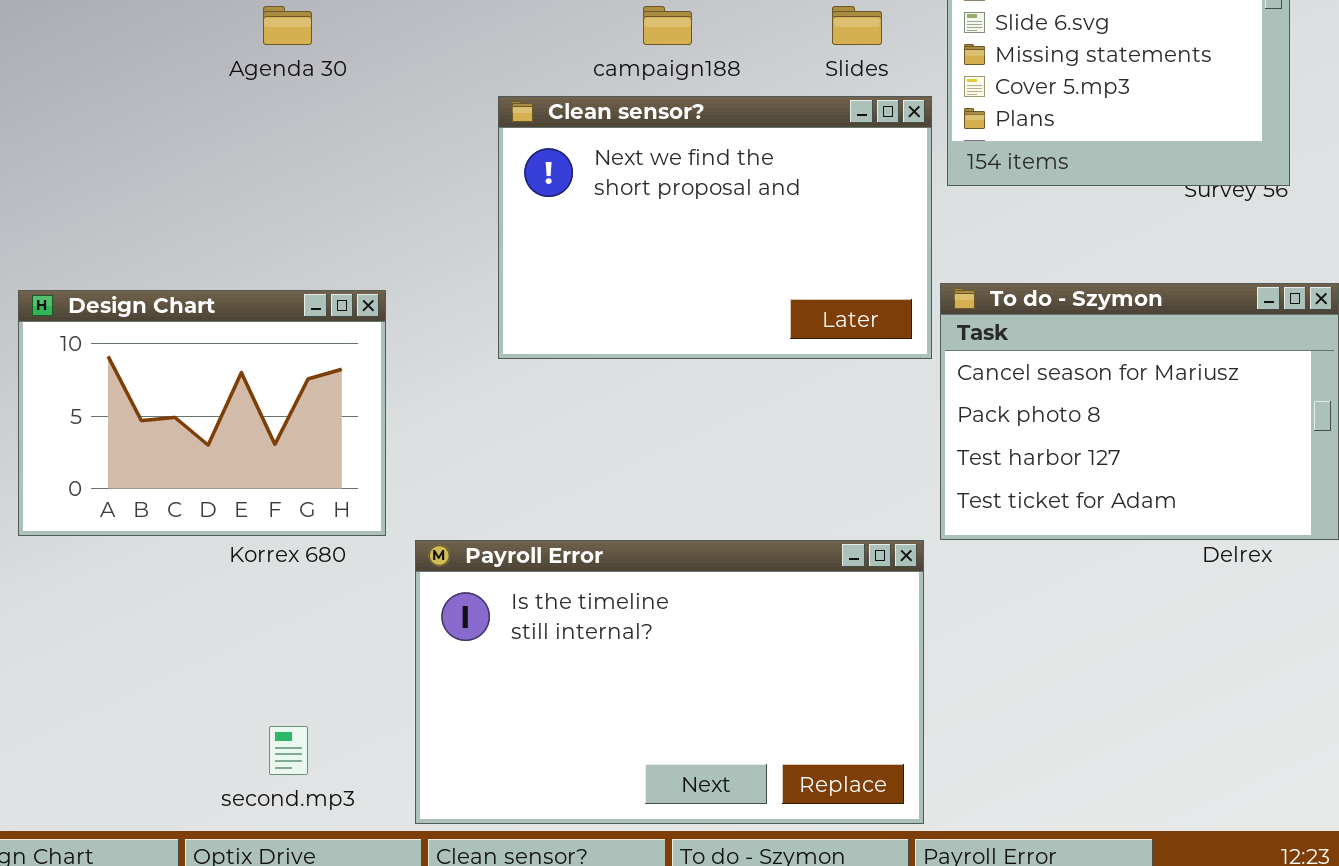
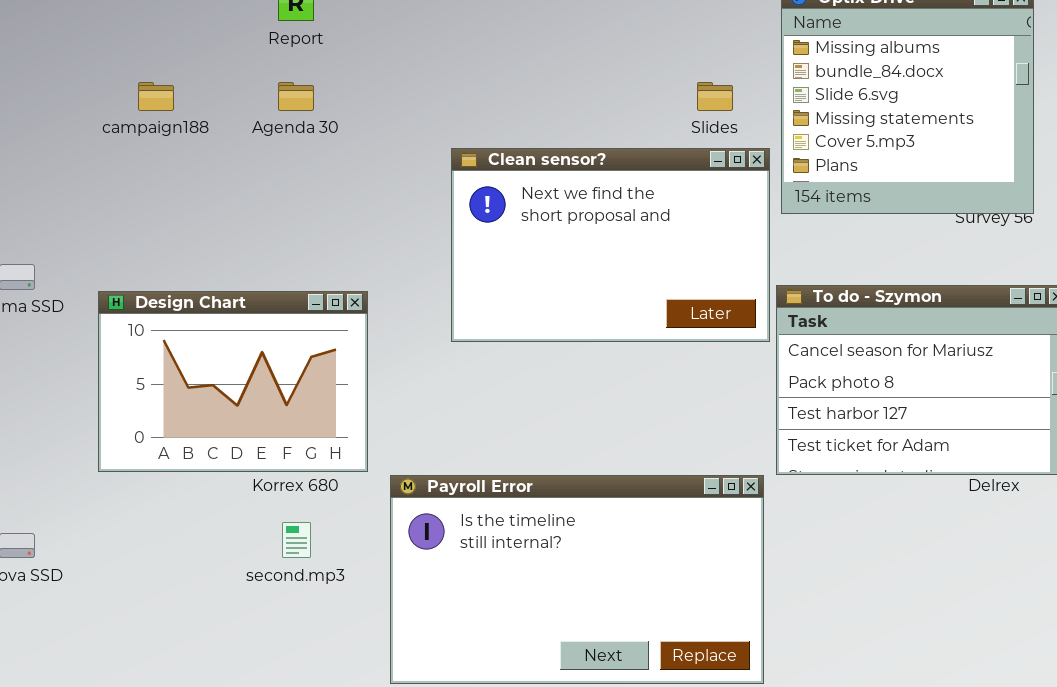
campaign188: [643,6,692,45] -> [138,82,174,111], moved
second.mp3: [269,726,308,775] -> [282,522,311,558], moved

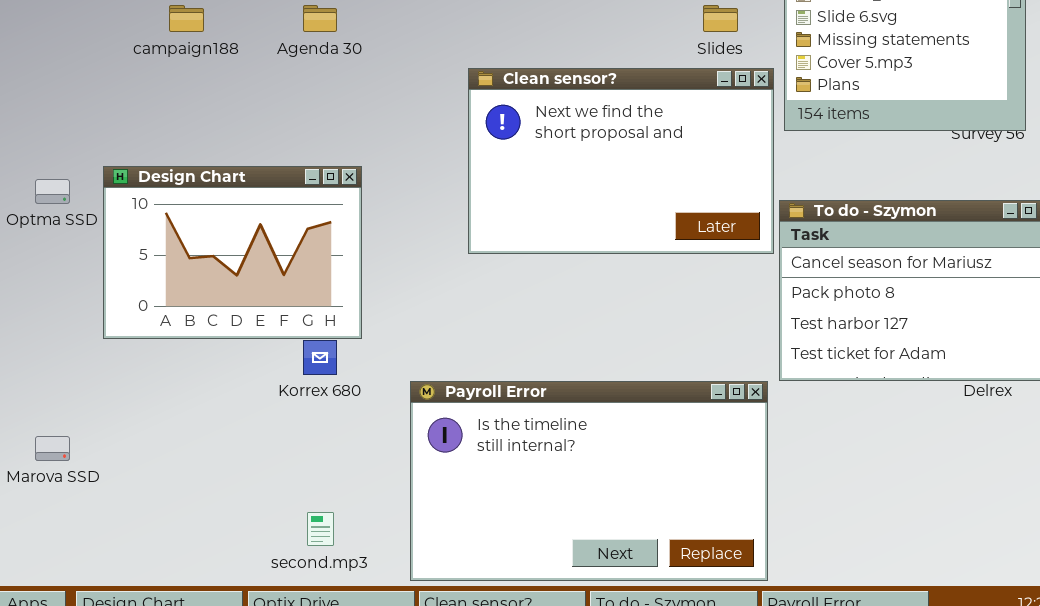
Design Chart: [98,291,368,472] -> [103,166,362,339], moved
second.mp3: [282,522,311,558] -> [307,512,334,546], moved

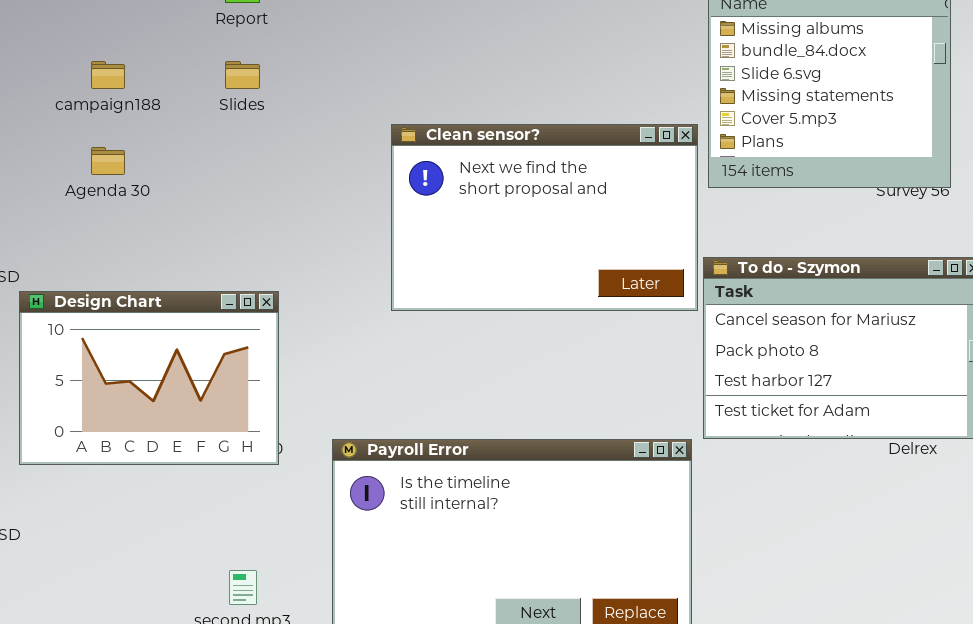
Agenda 30: [303,5,337,32] -> [91,147,125,175], moved
Slides: [703,5,738,32] -> [225,61,260,89], moved
Design Chart: [103,166,362,339] -> [19,291,279,465], moved

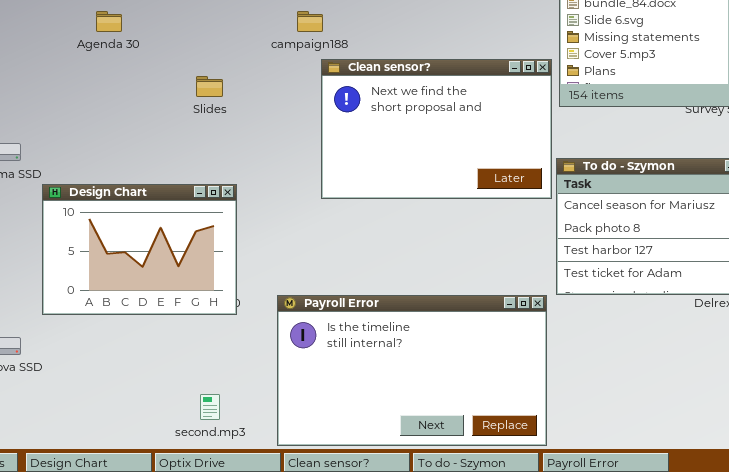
campaign188: [91,61,125,89] -> [297,11,323,32], moved
Slides: [225,61,260,89] -> [196,76,223,97], moved
Agenda 30: [91,147,125,175] -> [96,11,122,32], moved

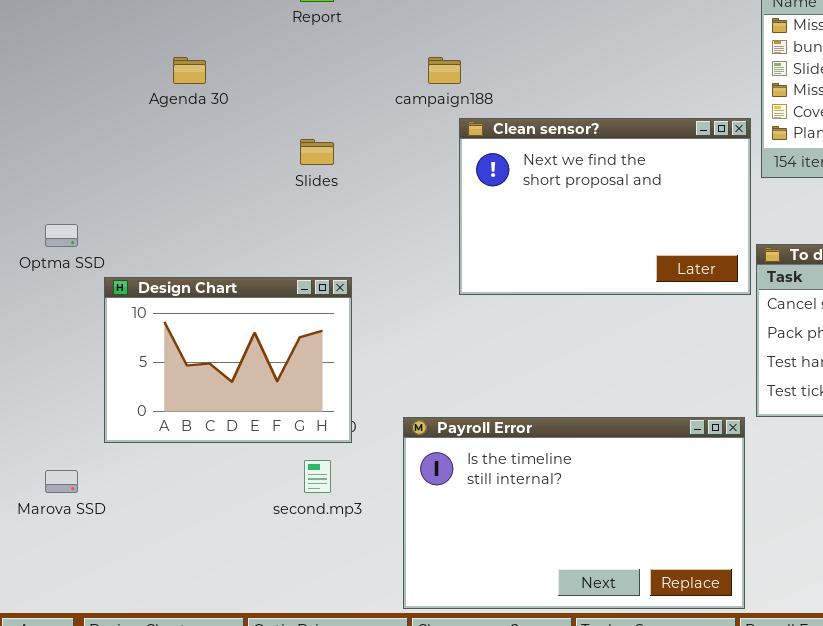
second.mp3: [200,394,220,420] -> [304,460,331,493], moved

